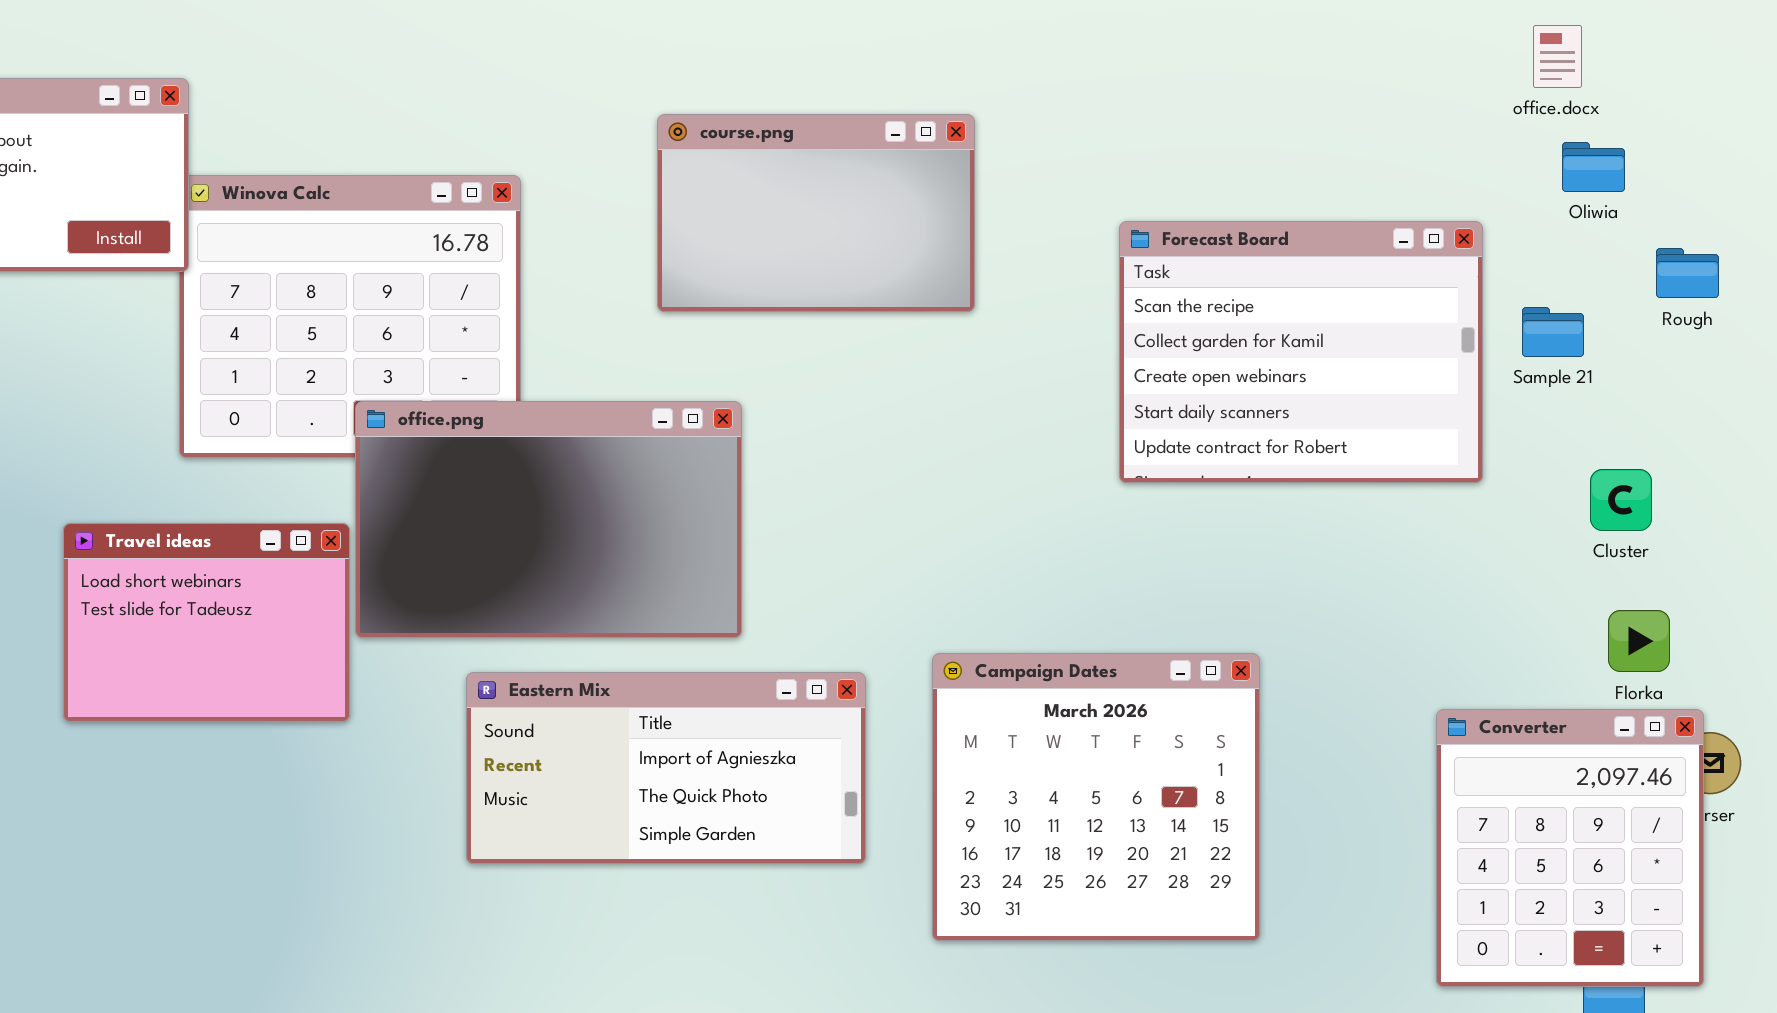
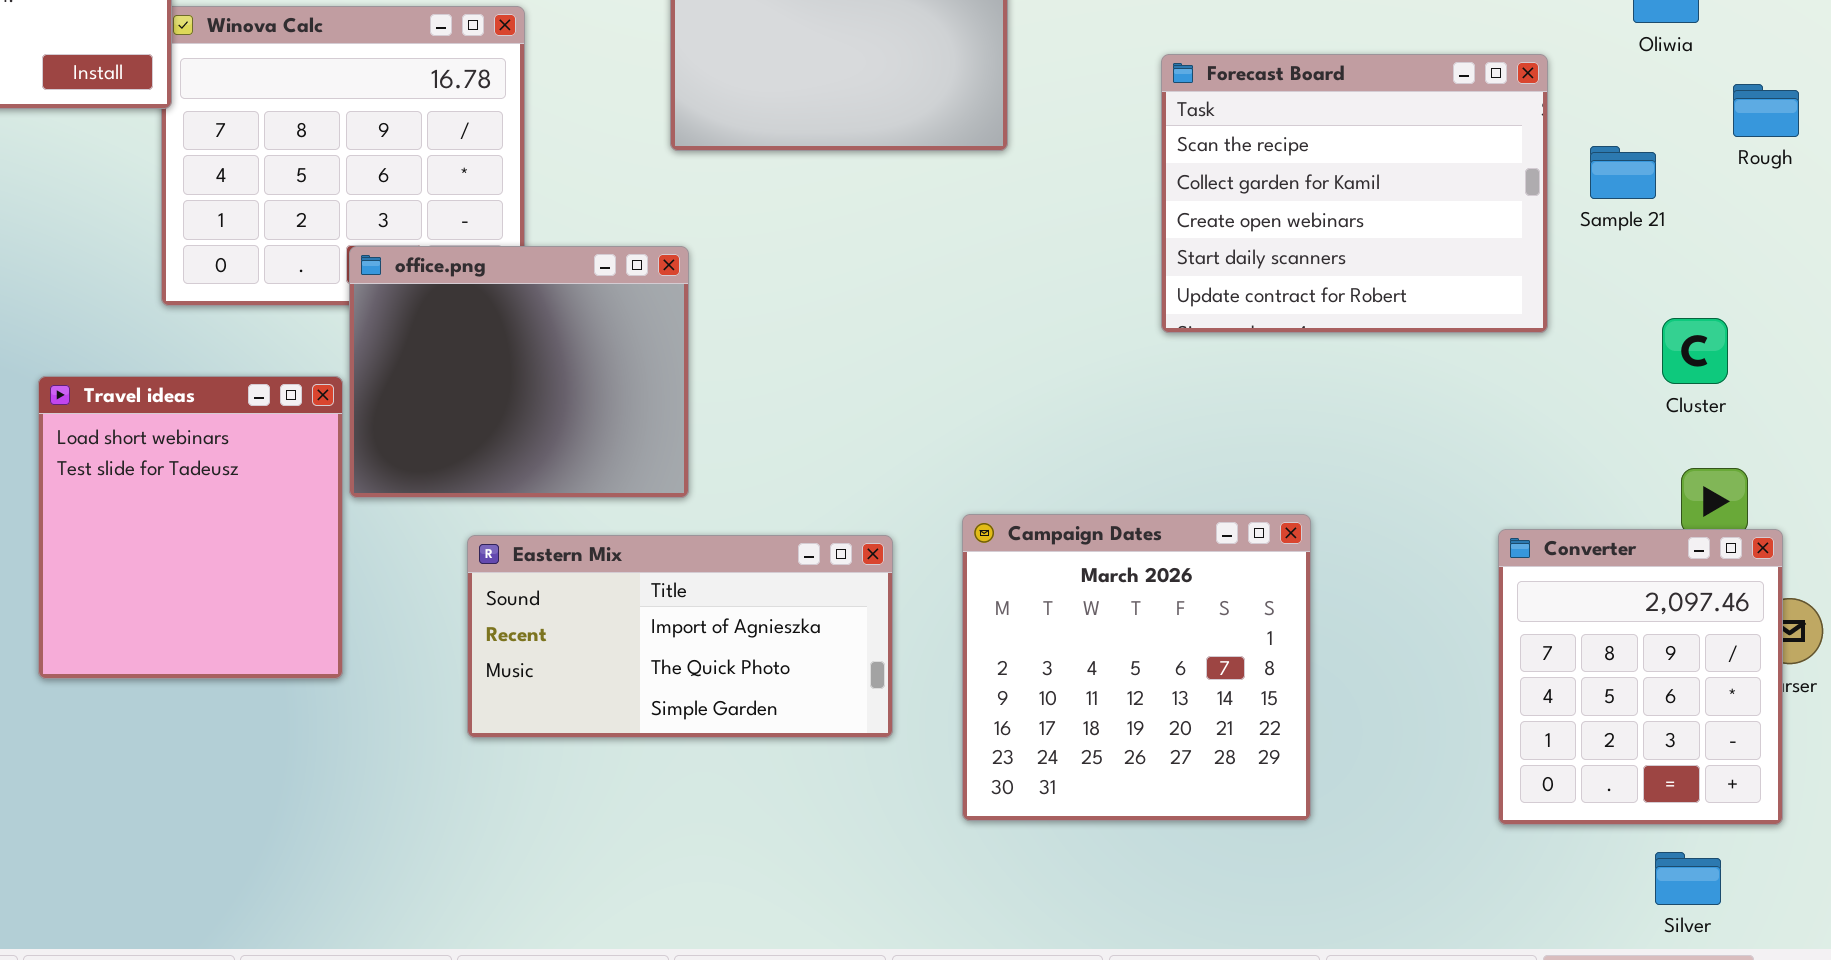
office.png: [355,401,742,638] -> [349,246,689,498], resized
Travel ideas: [63,523,350,722] -> [38,376,343,679], resized
Converter: [1436,709,1704,987] -> [1498,529,1783,825], moved

